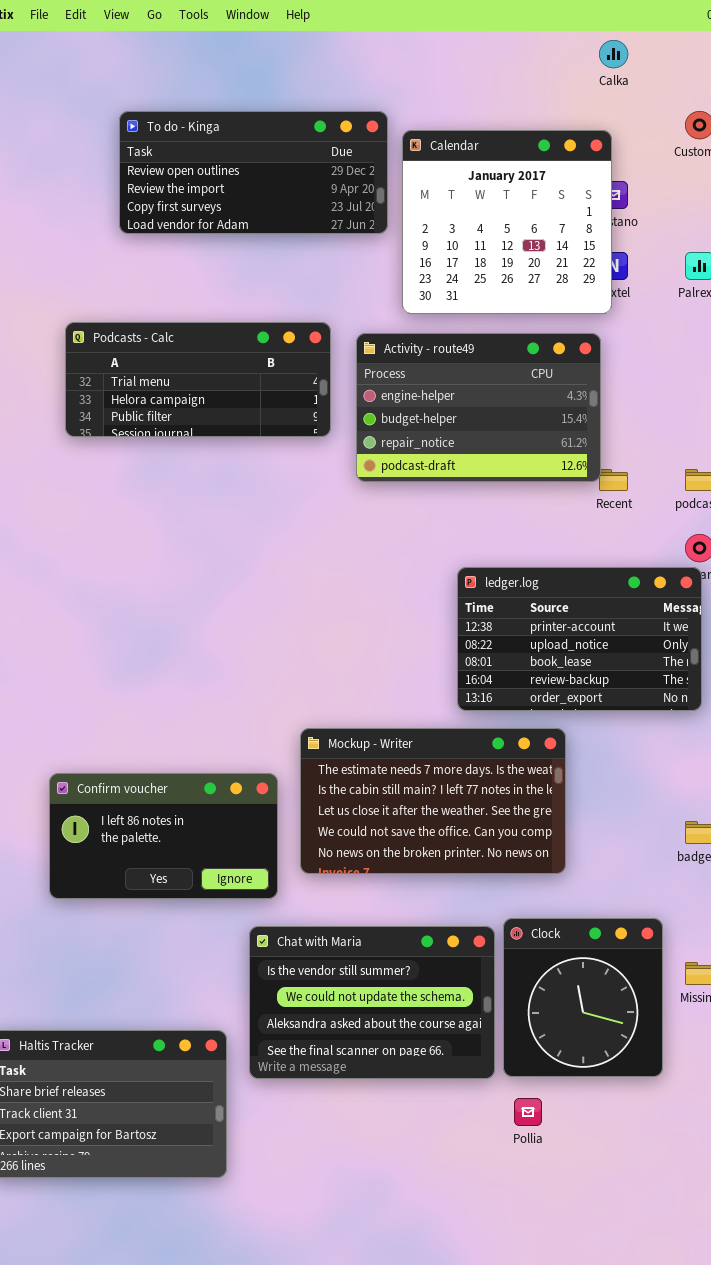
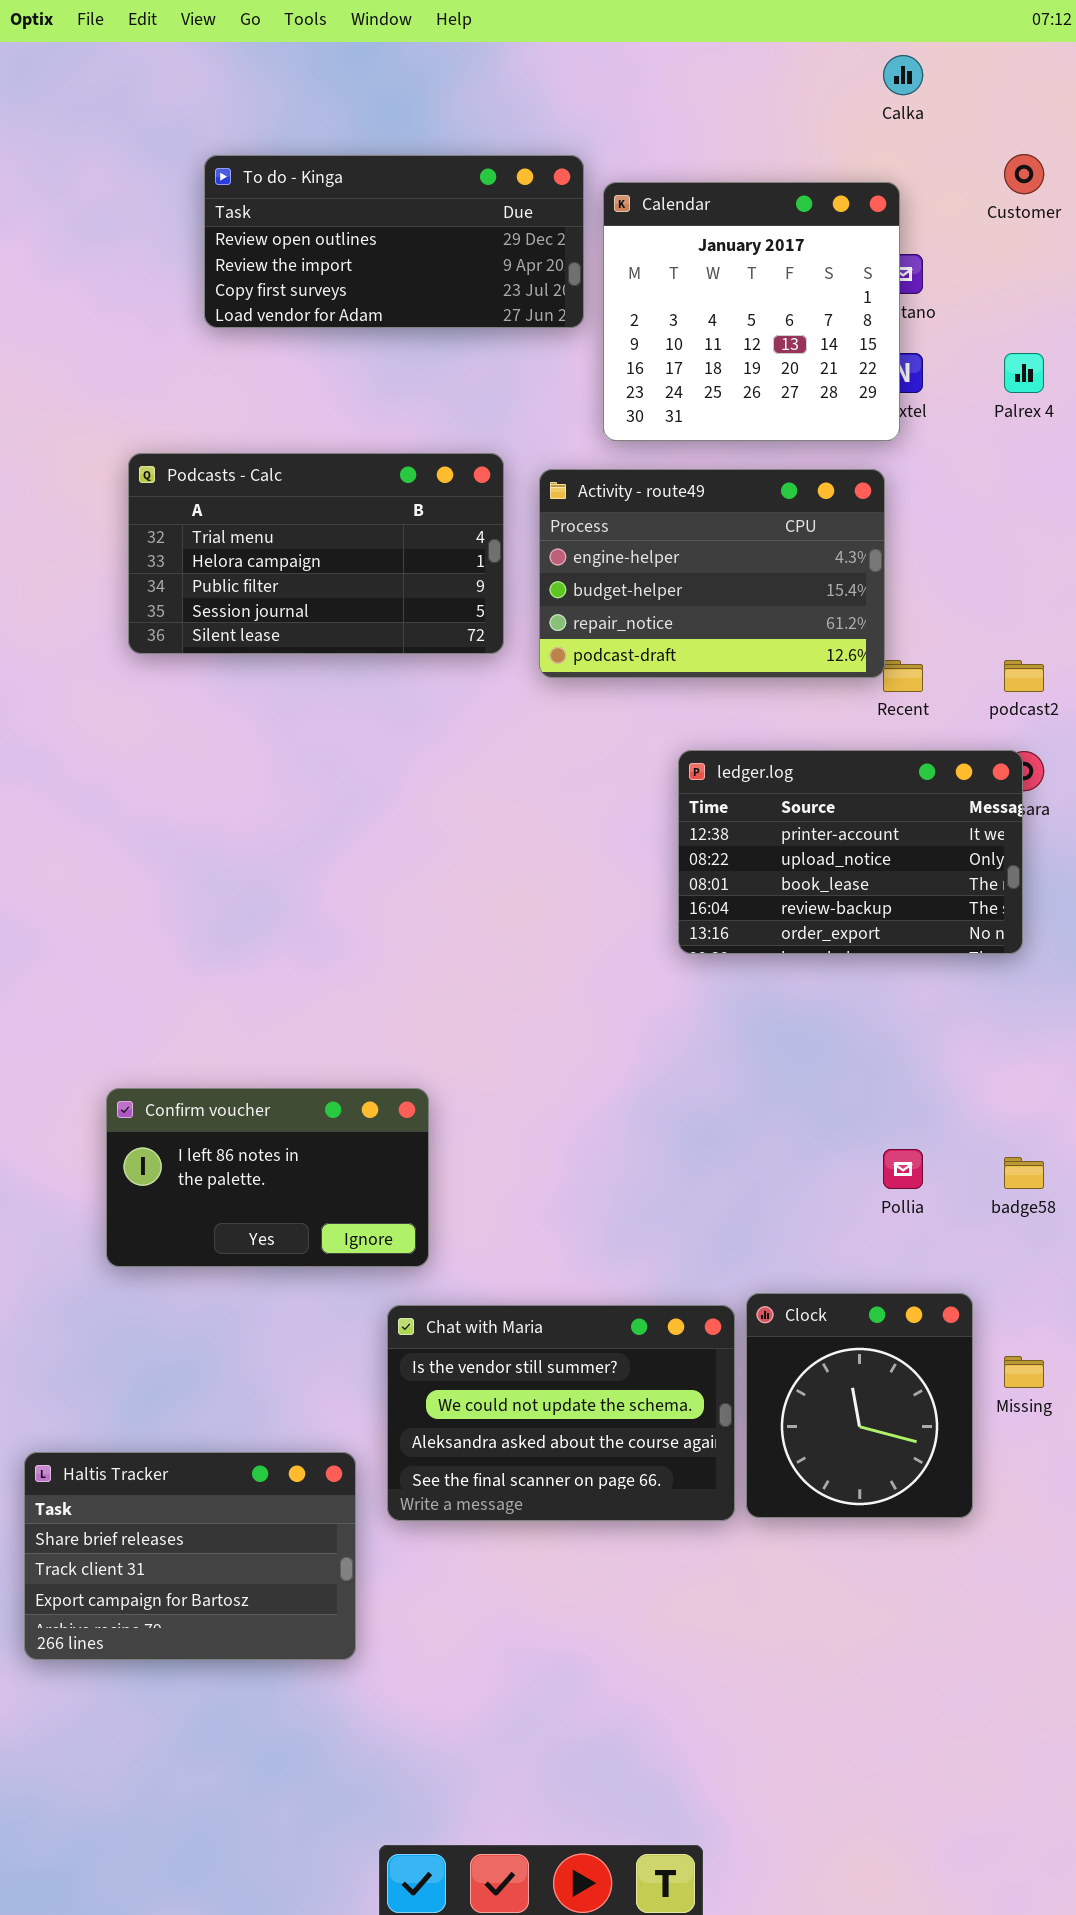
Podcasts - Calc: [65,322,331,437] -> [128,453,504,654], resized
ledger.log: [457,567,702,711] -> [678,750,1023,954], moved
Mockup - Writer: [300,728,566,874] -> none, closed
Pollia: [514,1098,542,1126] -> [883,1149,923,1189], moved

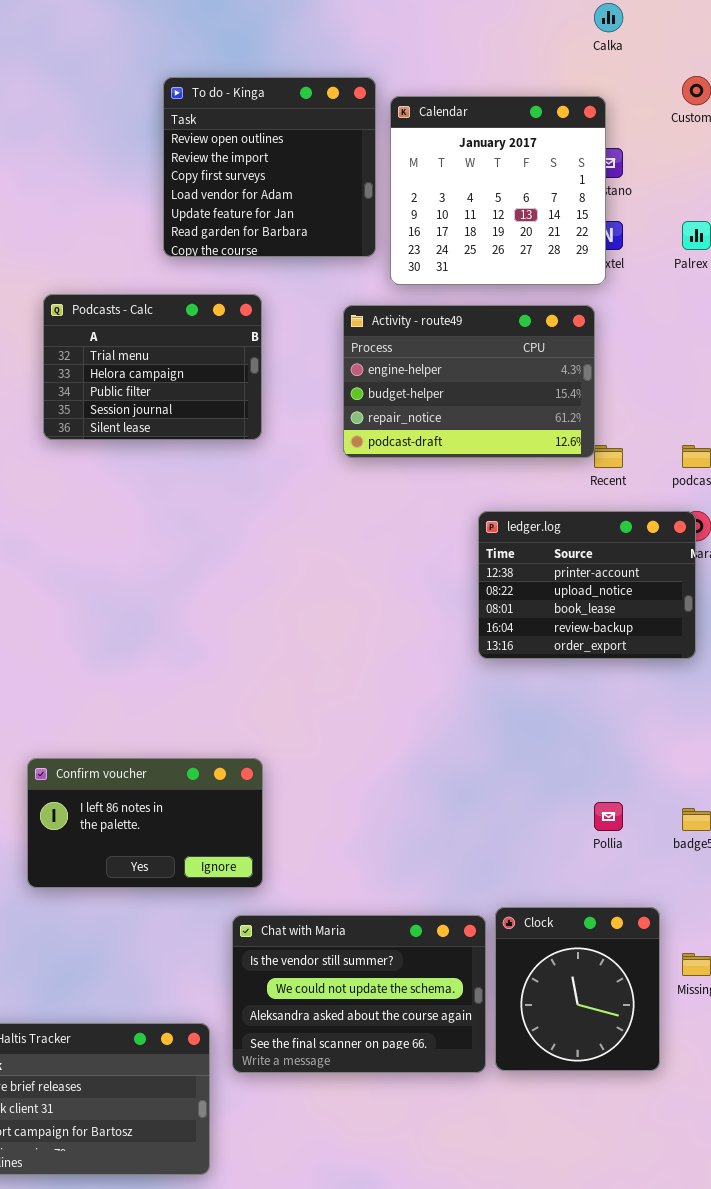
To do - Kinga: [204,155,584,328] -> [163,77,376,257], resized
Podcasts - Calc: [128,453,504,654] -> [43,294,262,440], resized
ledger.log: [678,750,1023,954] -> [478,511,696,659], resized

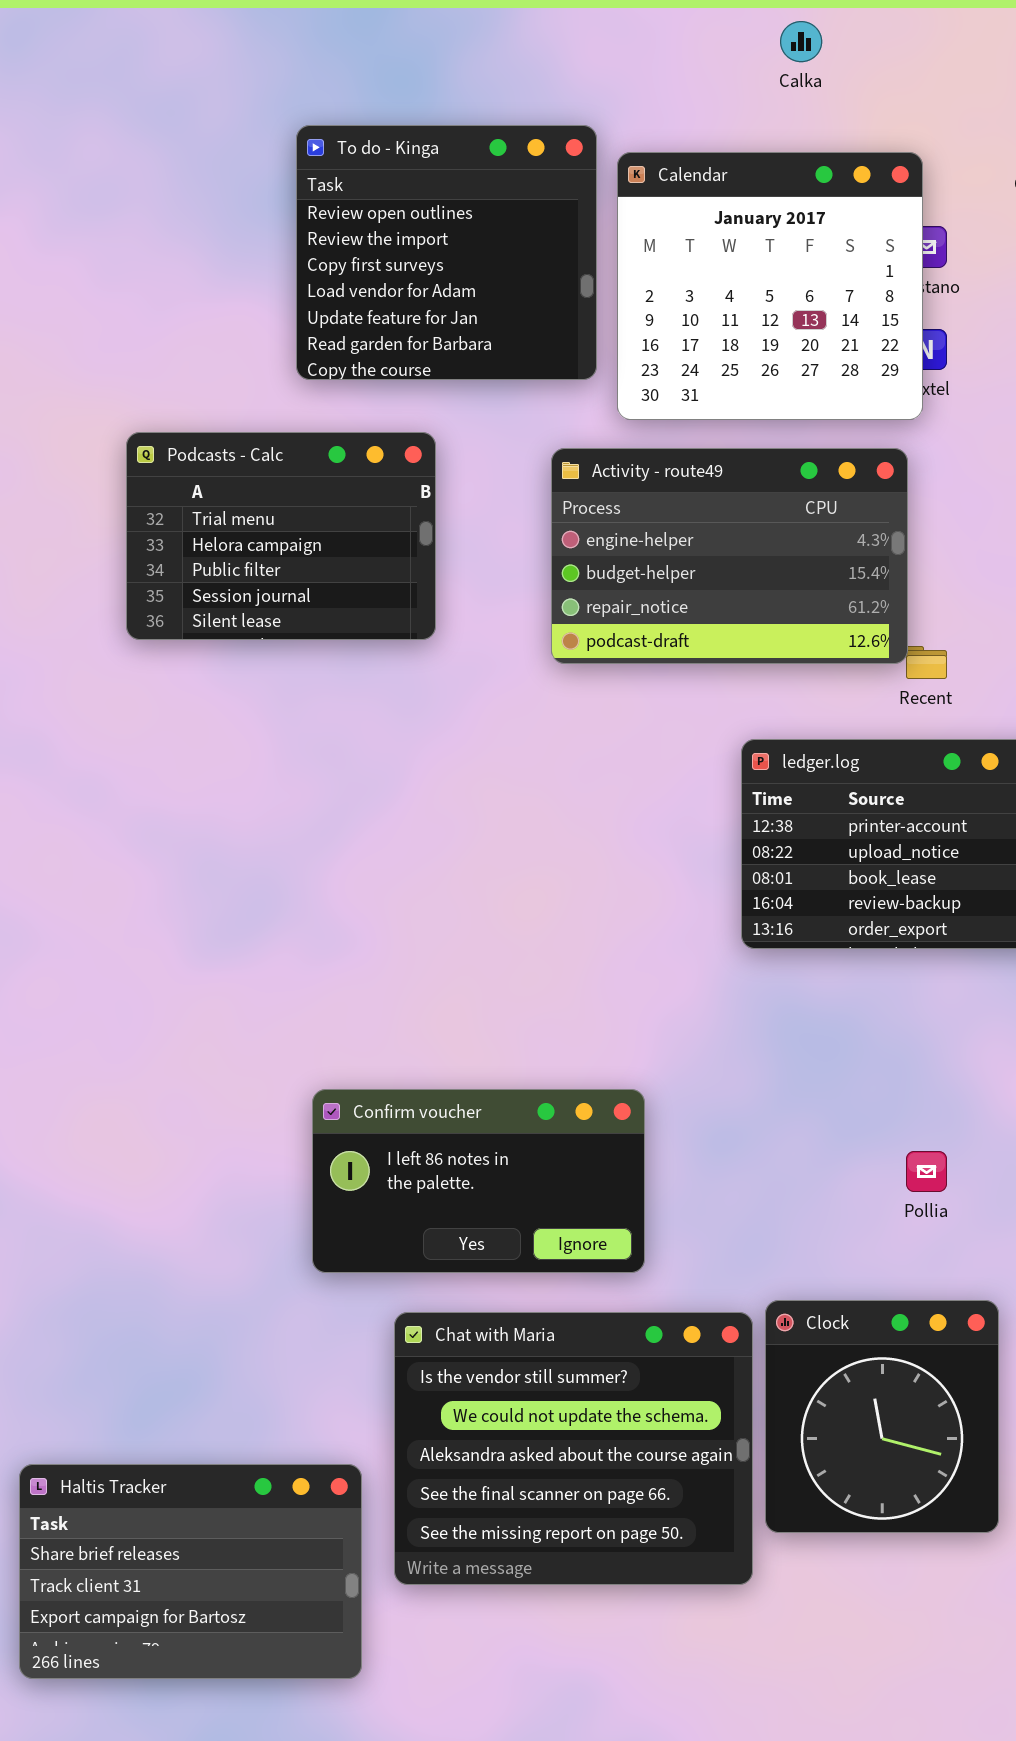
Calka: [594,3,623,32] -> [780,21,822,62], moved
Confirm voucher: [27,758,263,888] -> [312,1089,645,1273], moved
Chat with Maria: [232,915,486,1073] -> [394,1312,753,1585], resized

